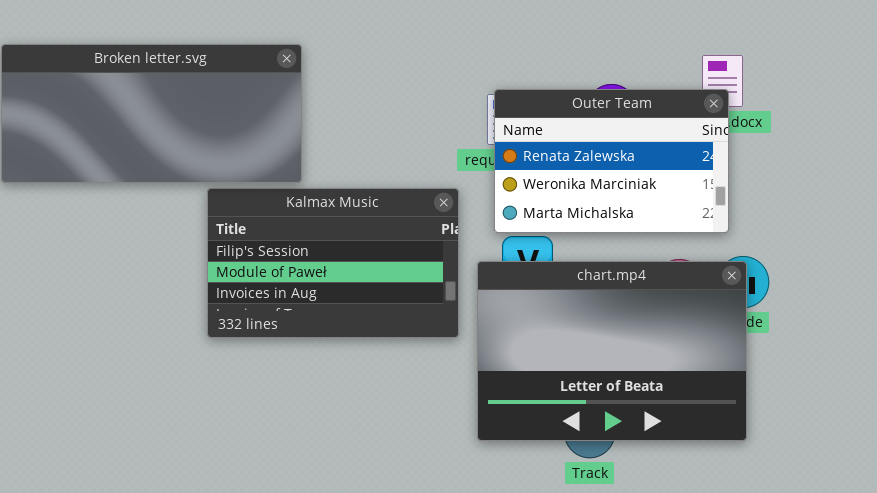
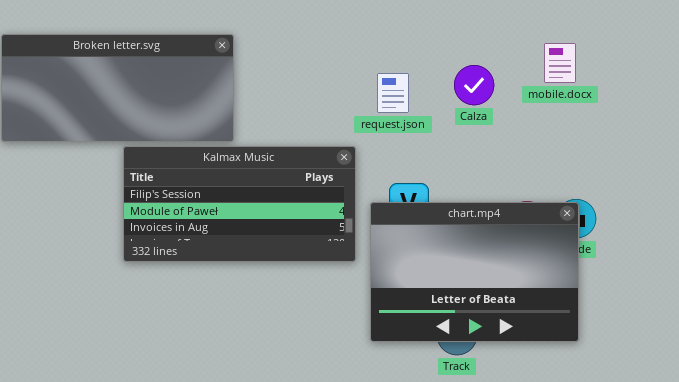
Outer Team: [494,89,729,233] -> none, closed
Kalmax Music: [207,188,459,338] -> [123,146,356,262], resized

